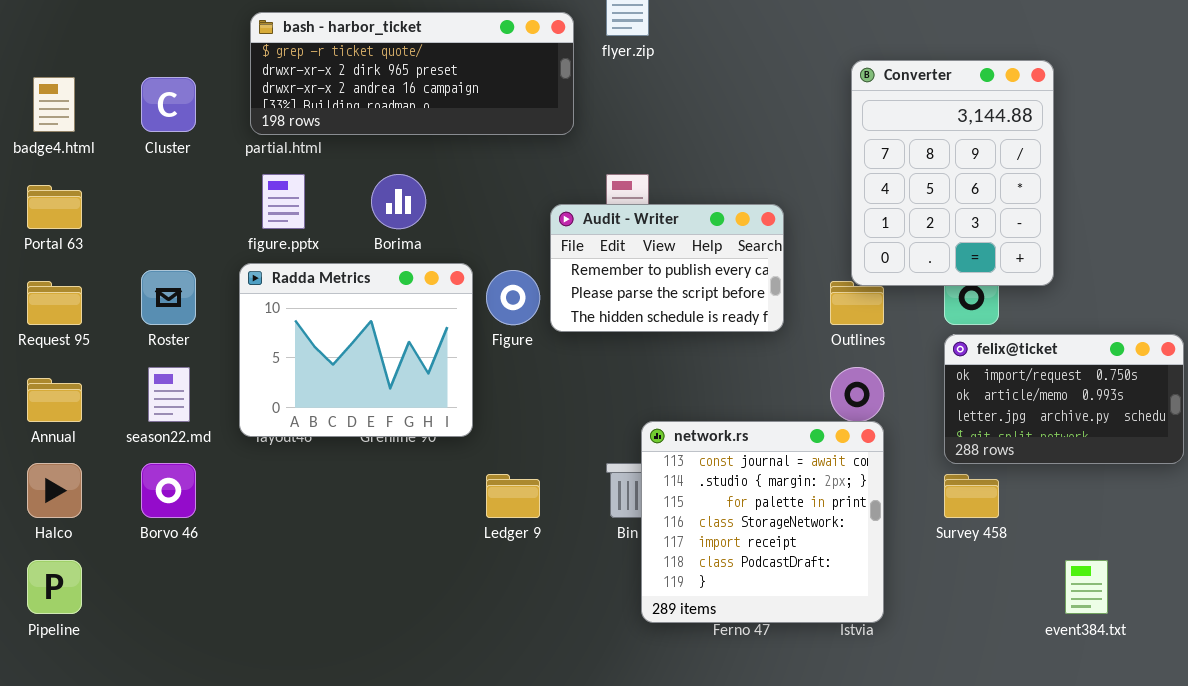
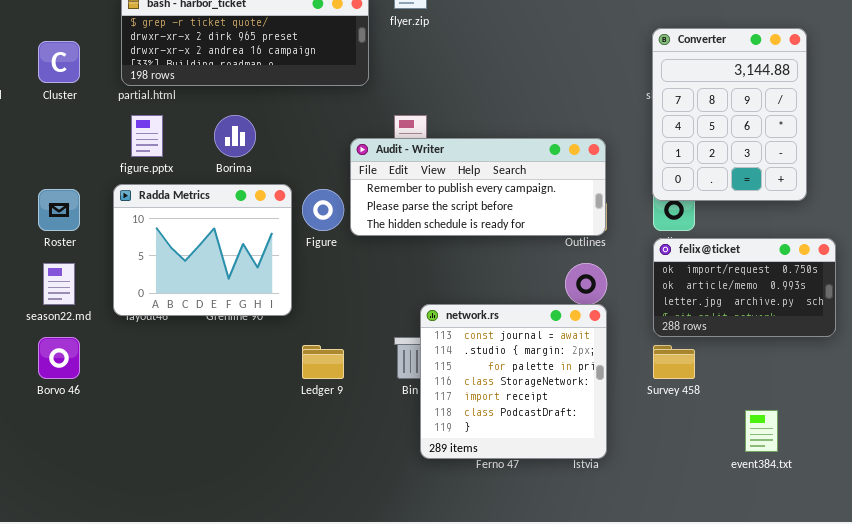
Converter: [851,60,1054,286] -> [652,28,807,201], moved
Audit - Writer: [550,204,784,332] -> [350,138,606,236], resized

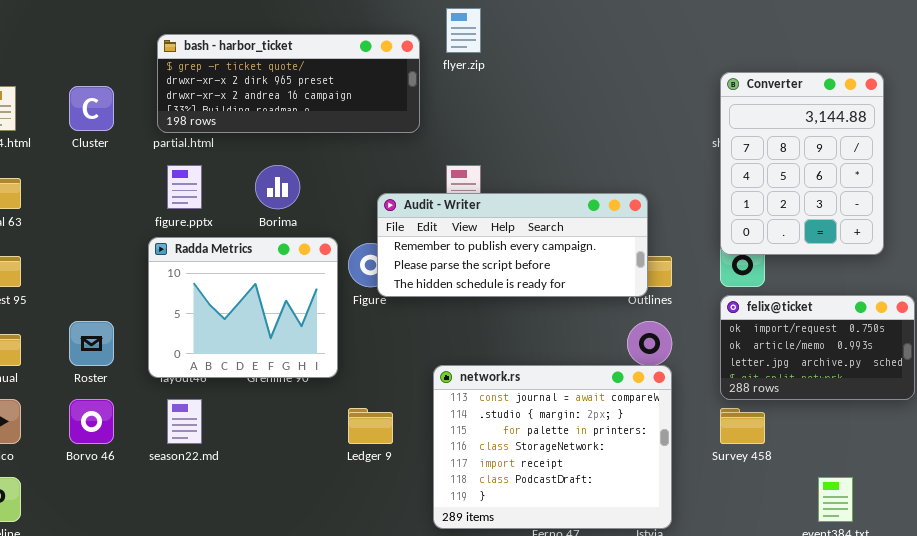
Audit - Writer: [350,138,606,236] -> [377,193,648,297], moved
Roster: [38,189,80,231] -> [69,321,114,366], moved
season22.md: [43,263,75,305] -> [167,399,202,444], moved
network.rs: [420,304,607,459] -> [433,365,672,529], resized

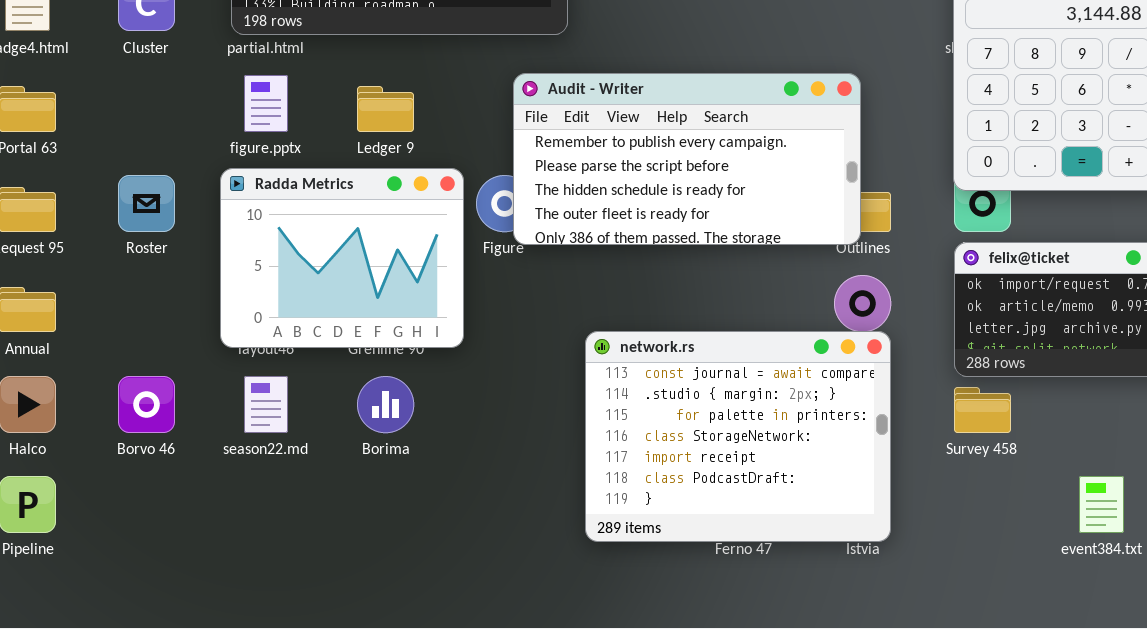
Borima: [255,165,300,209] -> [357,376,414,433], moved
Audit - Writer: [377,193,648,297] -> [513,73,861,245], resized
Roster: [69,321,114,366] -> [118,175,175,232], moved
Ledger 9: [348,408,393,444] -> [357,86,414,132], moved

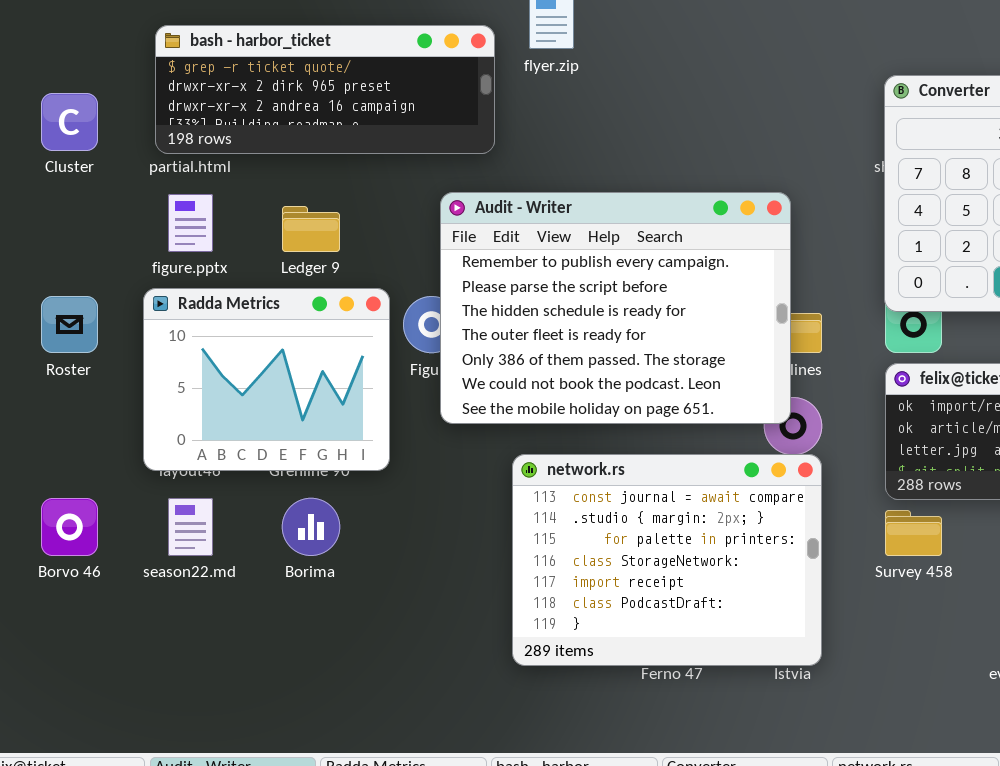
Audit - Writer: [513,73,861,245] -> [440,192,791,424], resized

